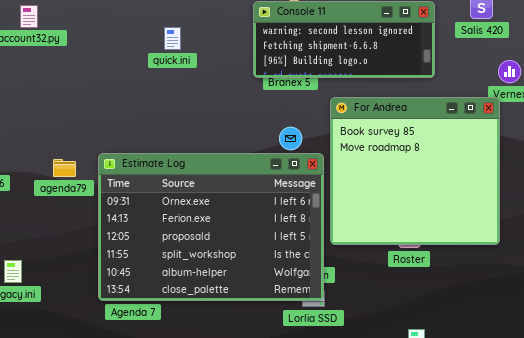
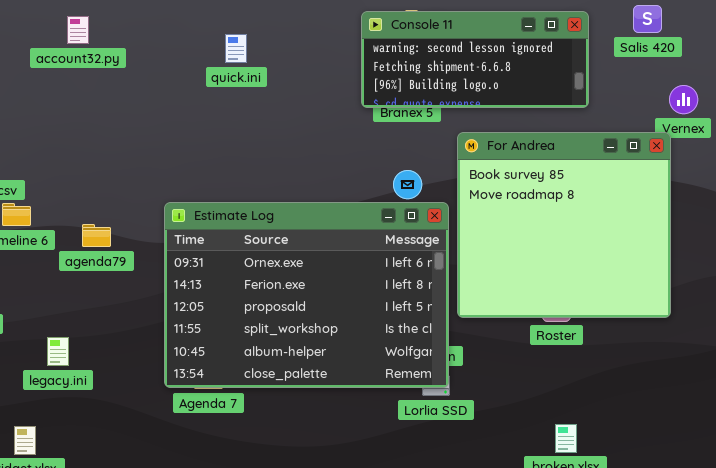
quick.ini: [164,27,181,50] -> [225,34,247,63], moved
agenda79: [53,159,76,177] -> [82,224,111,247], moved

